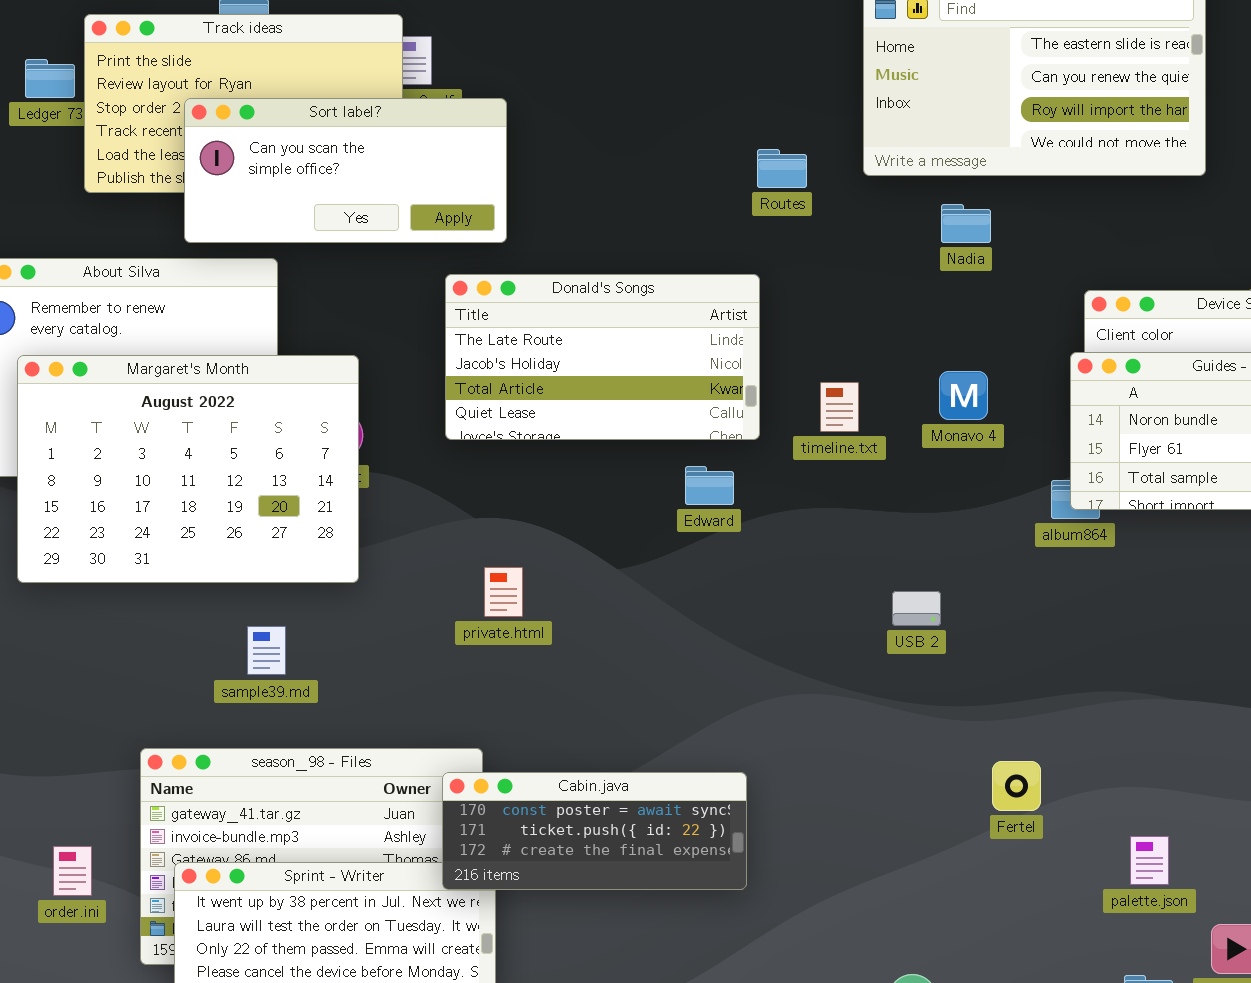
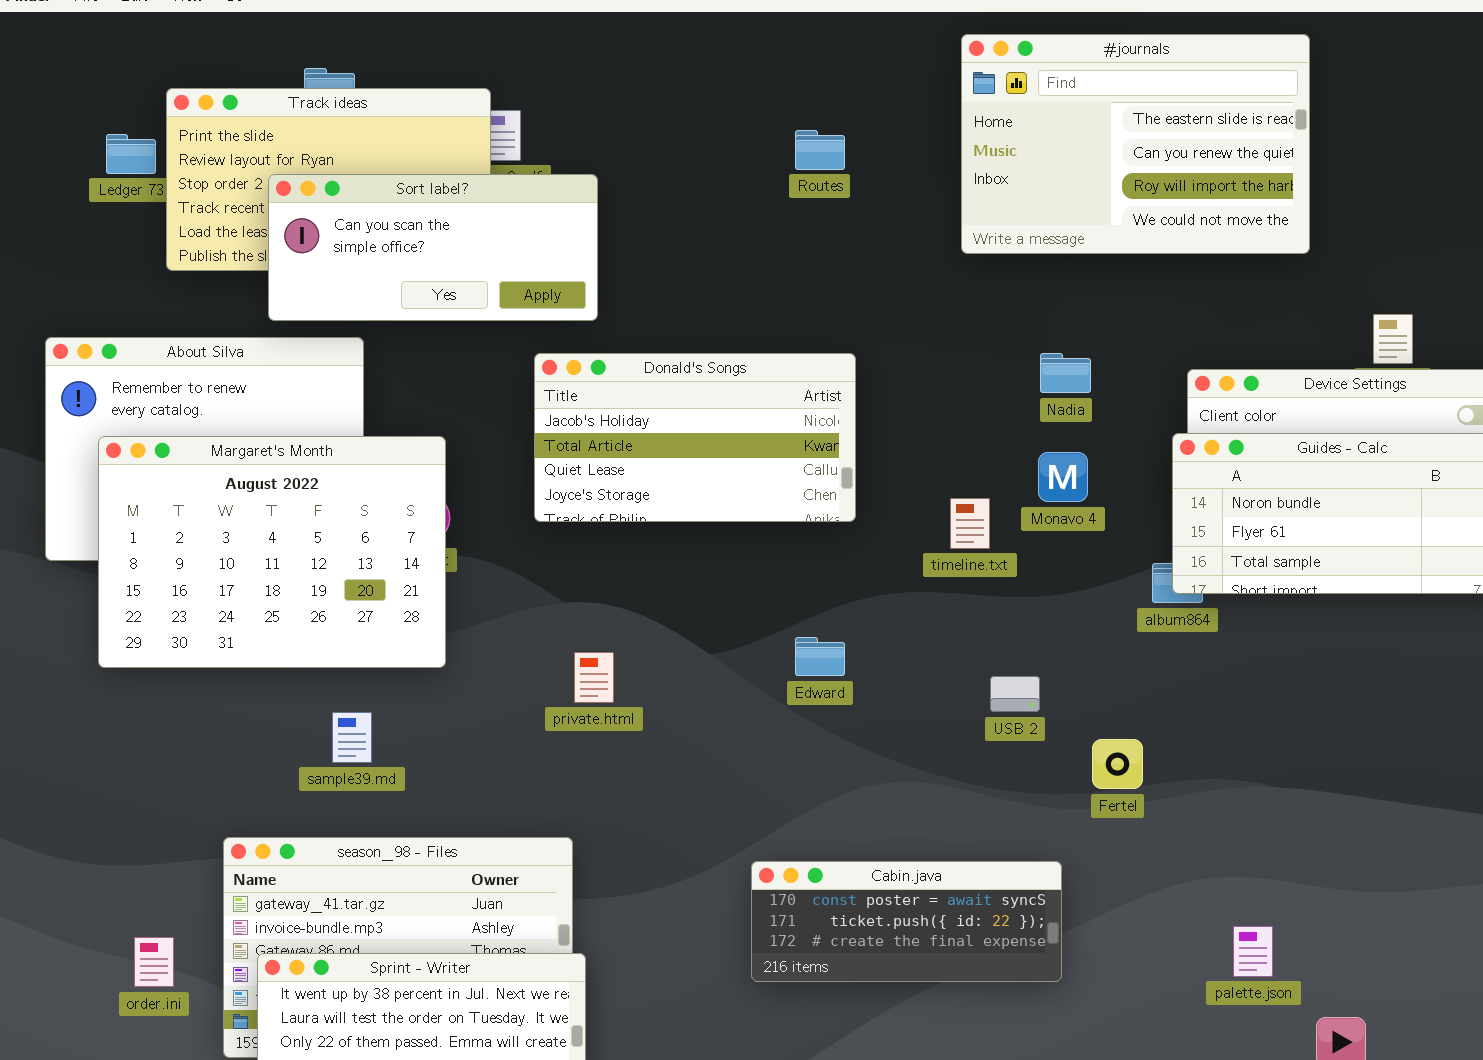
Routes: [757,149,807,188] -> [795,130,845,170], moved
Nadia: [941,204,991,243] -> [1040,353,1091,393], moved
Donald's Songs: [445,274,760,440] -> [534,353,856,522], scrolled down 1 row
timeline.txt: [820,382,859,432] -> [950,498,990,549], moved
Edward: [685,466,734,505] -> [795,637,845,676], moved
Fertel: [992,761,1041,811] -> [1092,739,1143,789], moved
Cabin.java: [442,772,747,890] -> [751,861,1062,982], moved

